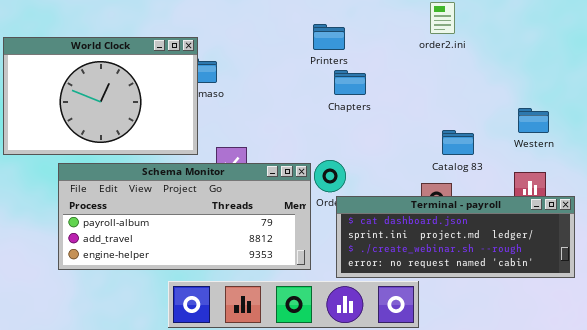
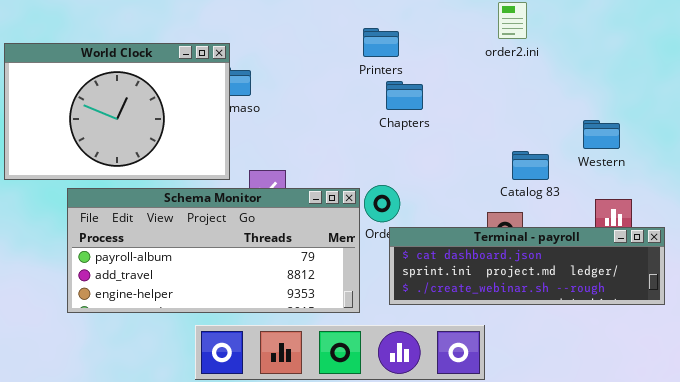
Western: [518,108,549,133] -> [583,120,620,149], moved
Terminal - payroll: [336,196,575,278] -> [389,227,665,305], resized

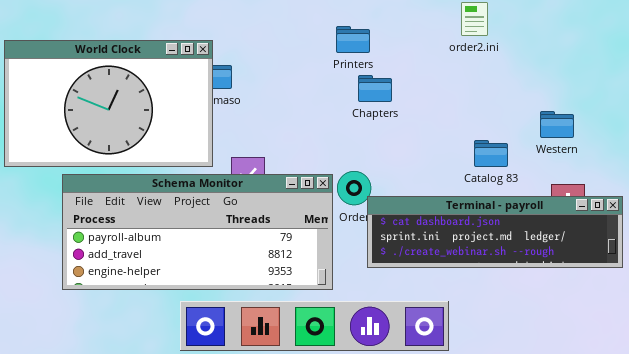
Terminal - payroll: [389,227,665,305] -> [367,196,623,268], moved

